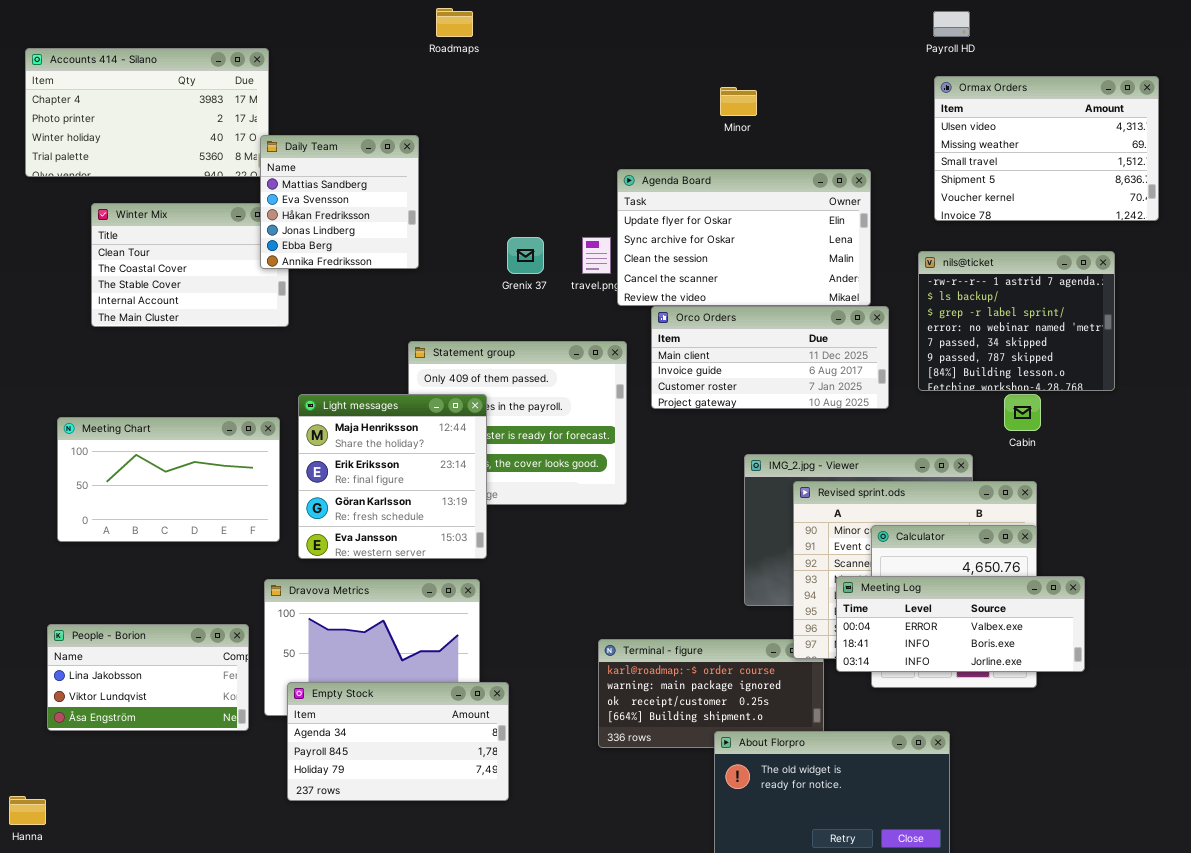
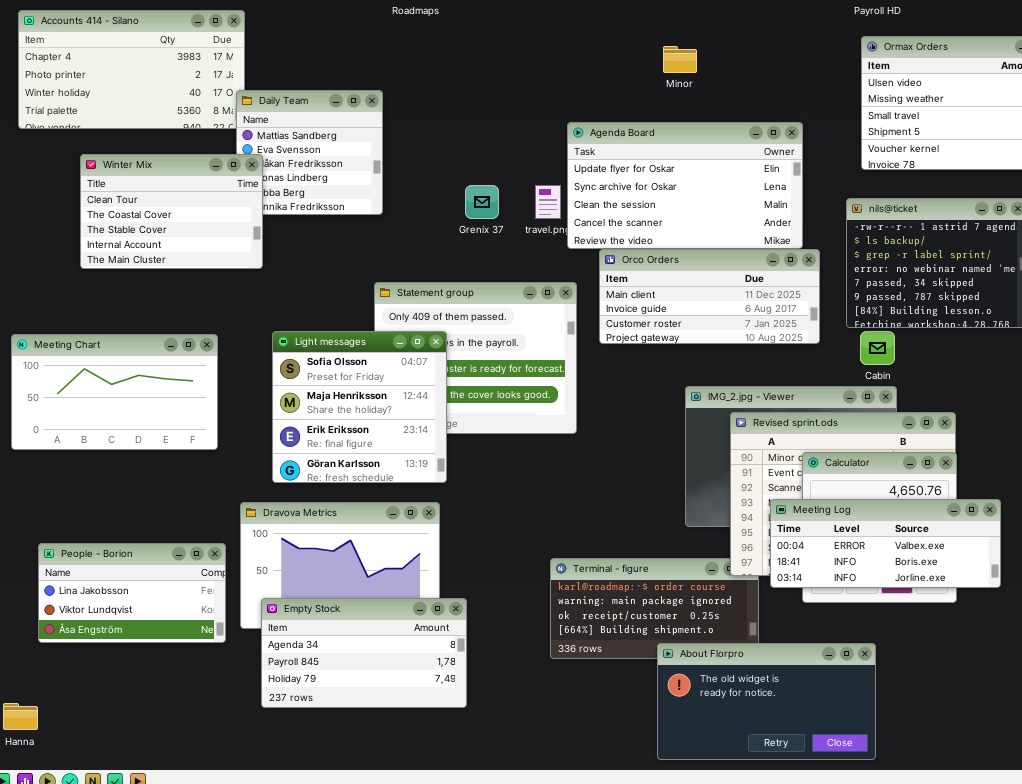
Winter Mix: [91,203,289,327] -> [80,154,263,269], raised
Light messages: [298,394,487,559] -> [272,331,447,483], scrolled up 1 row
Cabin: [1004,394,1041,431] -> [860,331,895,365], moved
Meeting Chart: [57,417,280,542] -> [11,334,218,450], moved

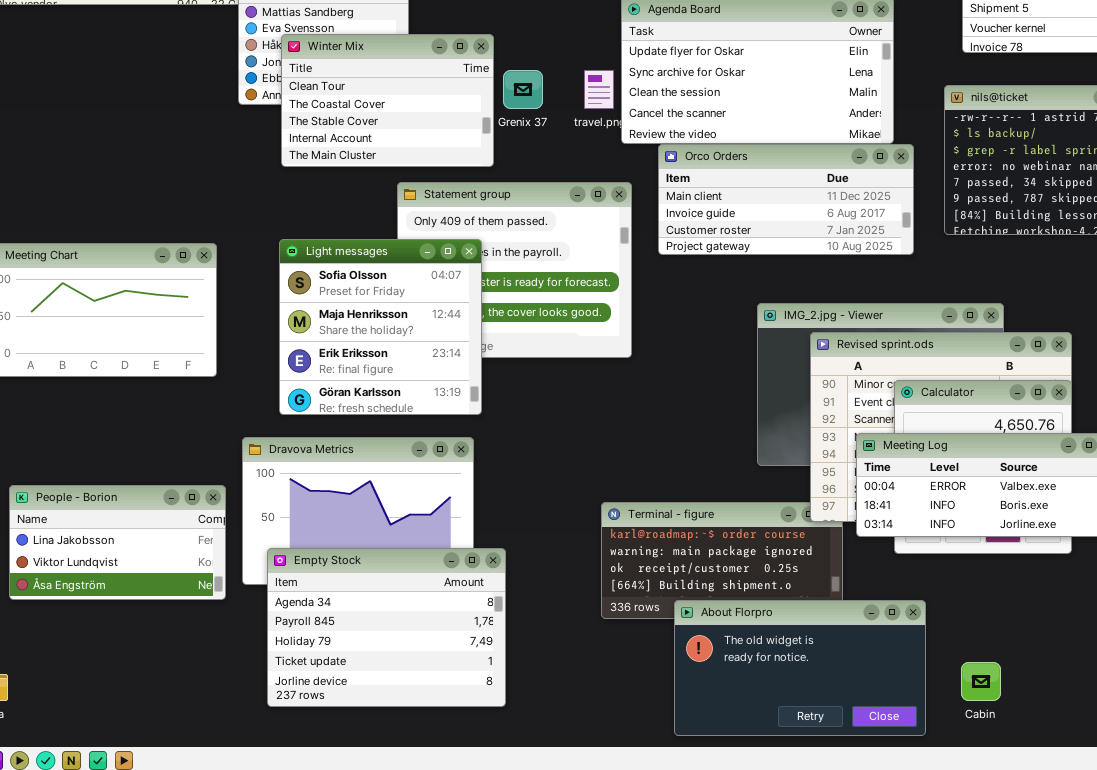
Winter Mix: [80,154,263,269] -> [281,34,494,167], moved
Cabin: [860,331,895,365] -> [961,662,1001,701], moved
Empty Stock: [261,598,467,708] -> [267,548,506,707], resized
About Florpro: [657,643,876,760] -> [674,600,926,736], moved

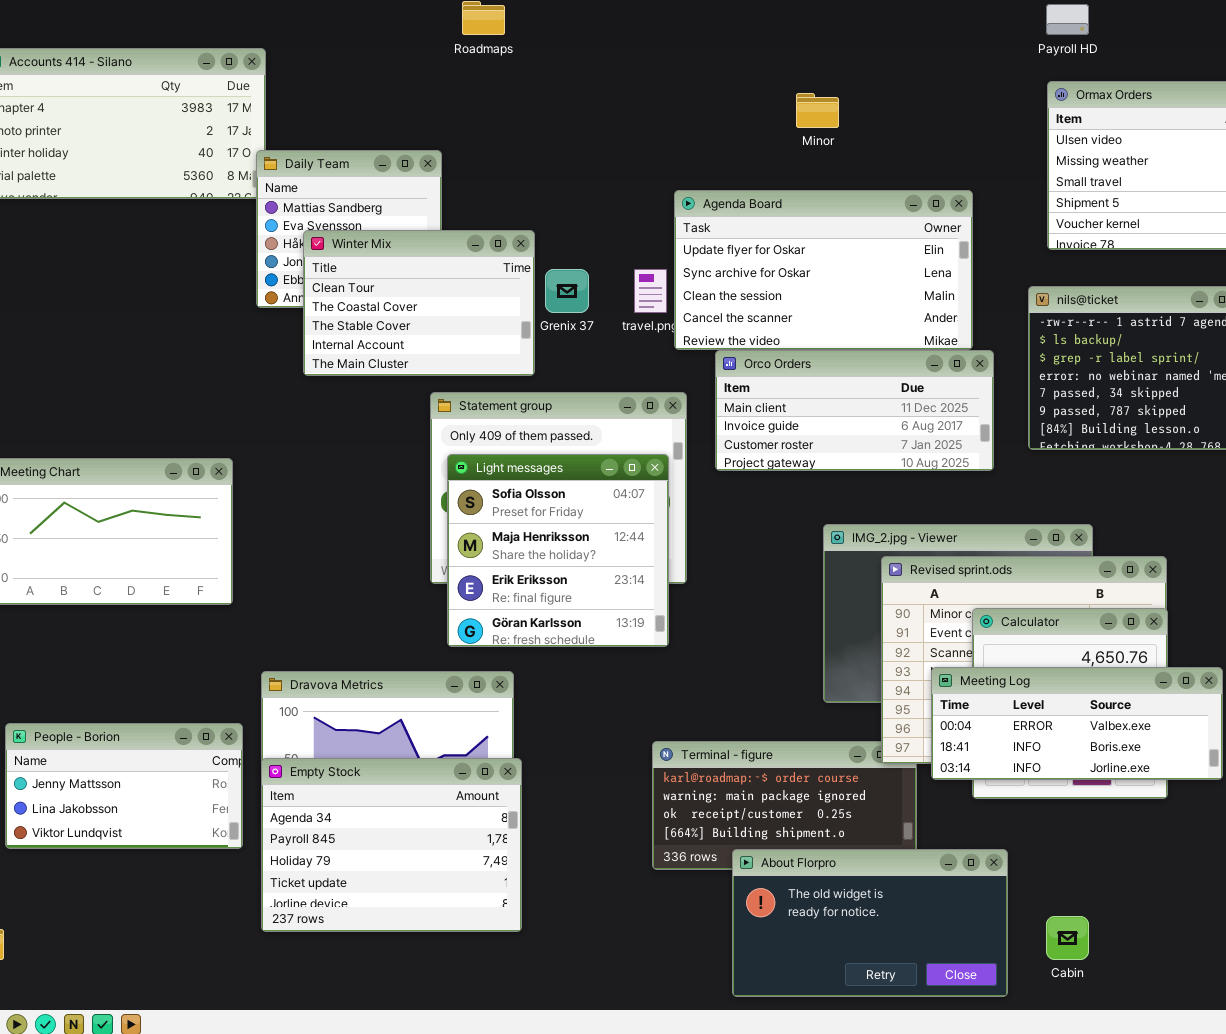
Light messages: [279,239,482,415] -> [447,454,669,647], moved
People - Borion: [9,485,226,600] -> [5,723,243,849], scrolled up 1 row
Empty Stock: [267,548,506,707] -> [261,758,522,932], moved

